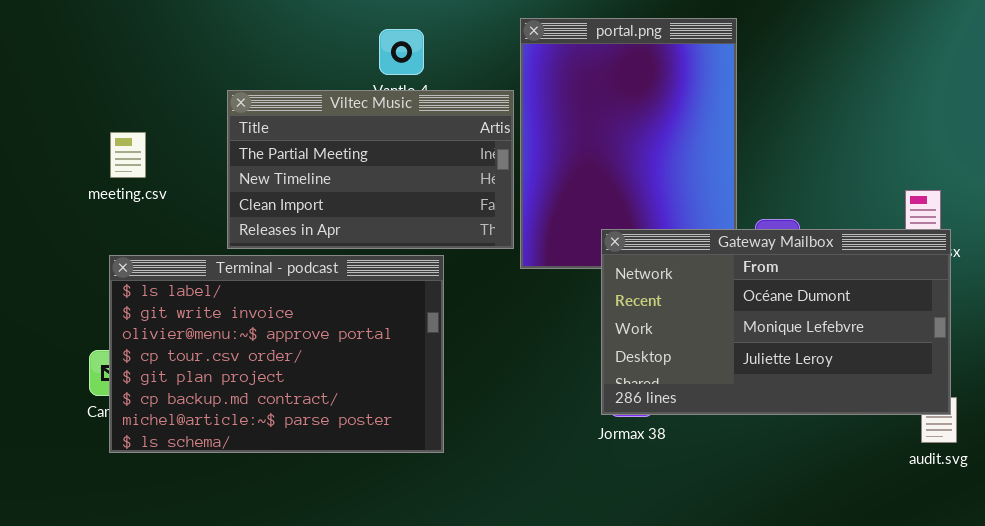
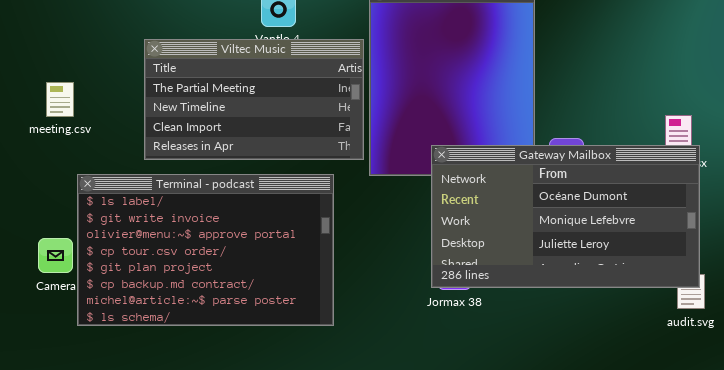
meeting.csv: [110,132,146,178] -> [46,82,74,117], moved
Terminal - podcast: [109,255,444,453] -> [77,174,334,326], moved

